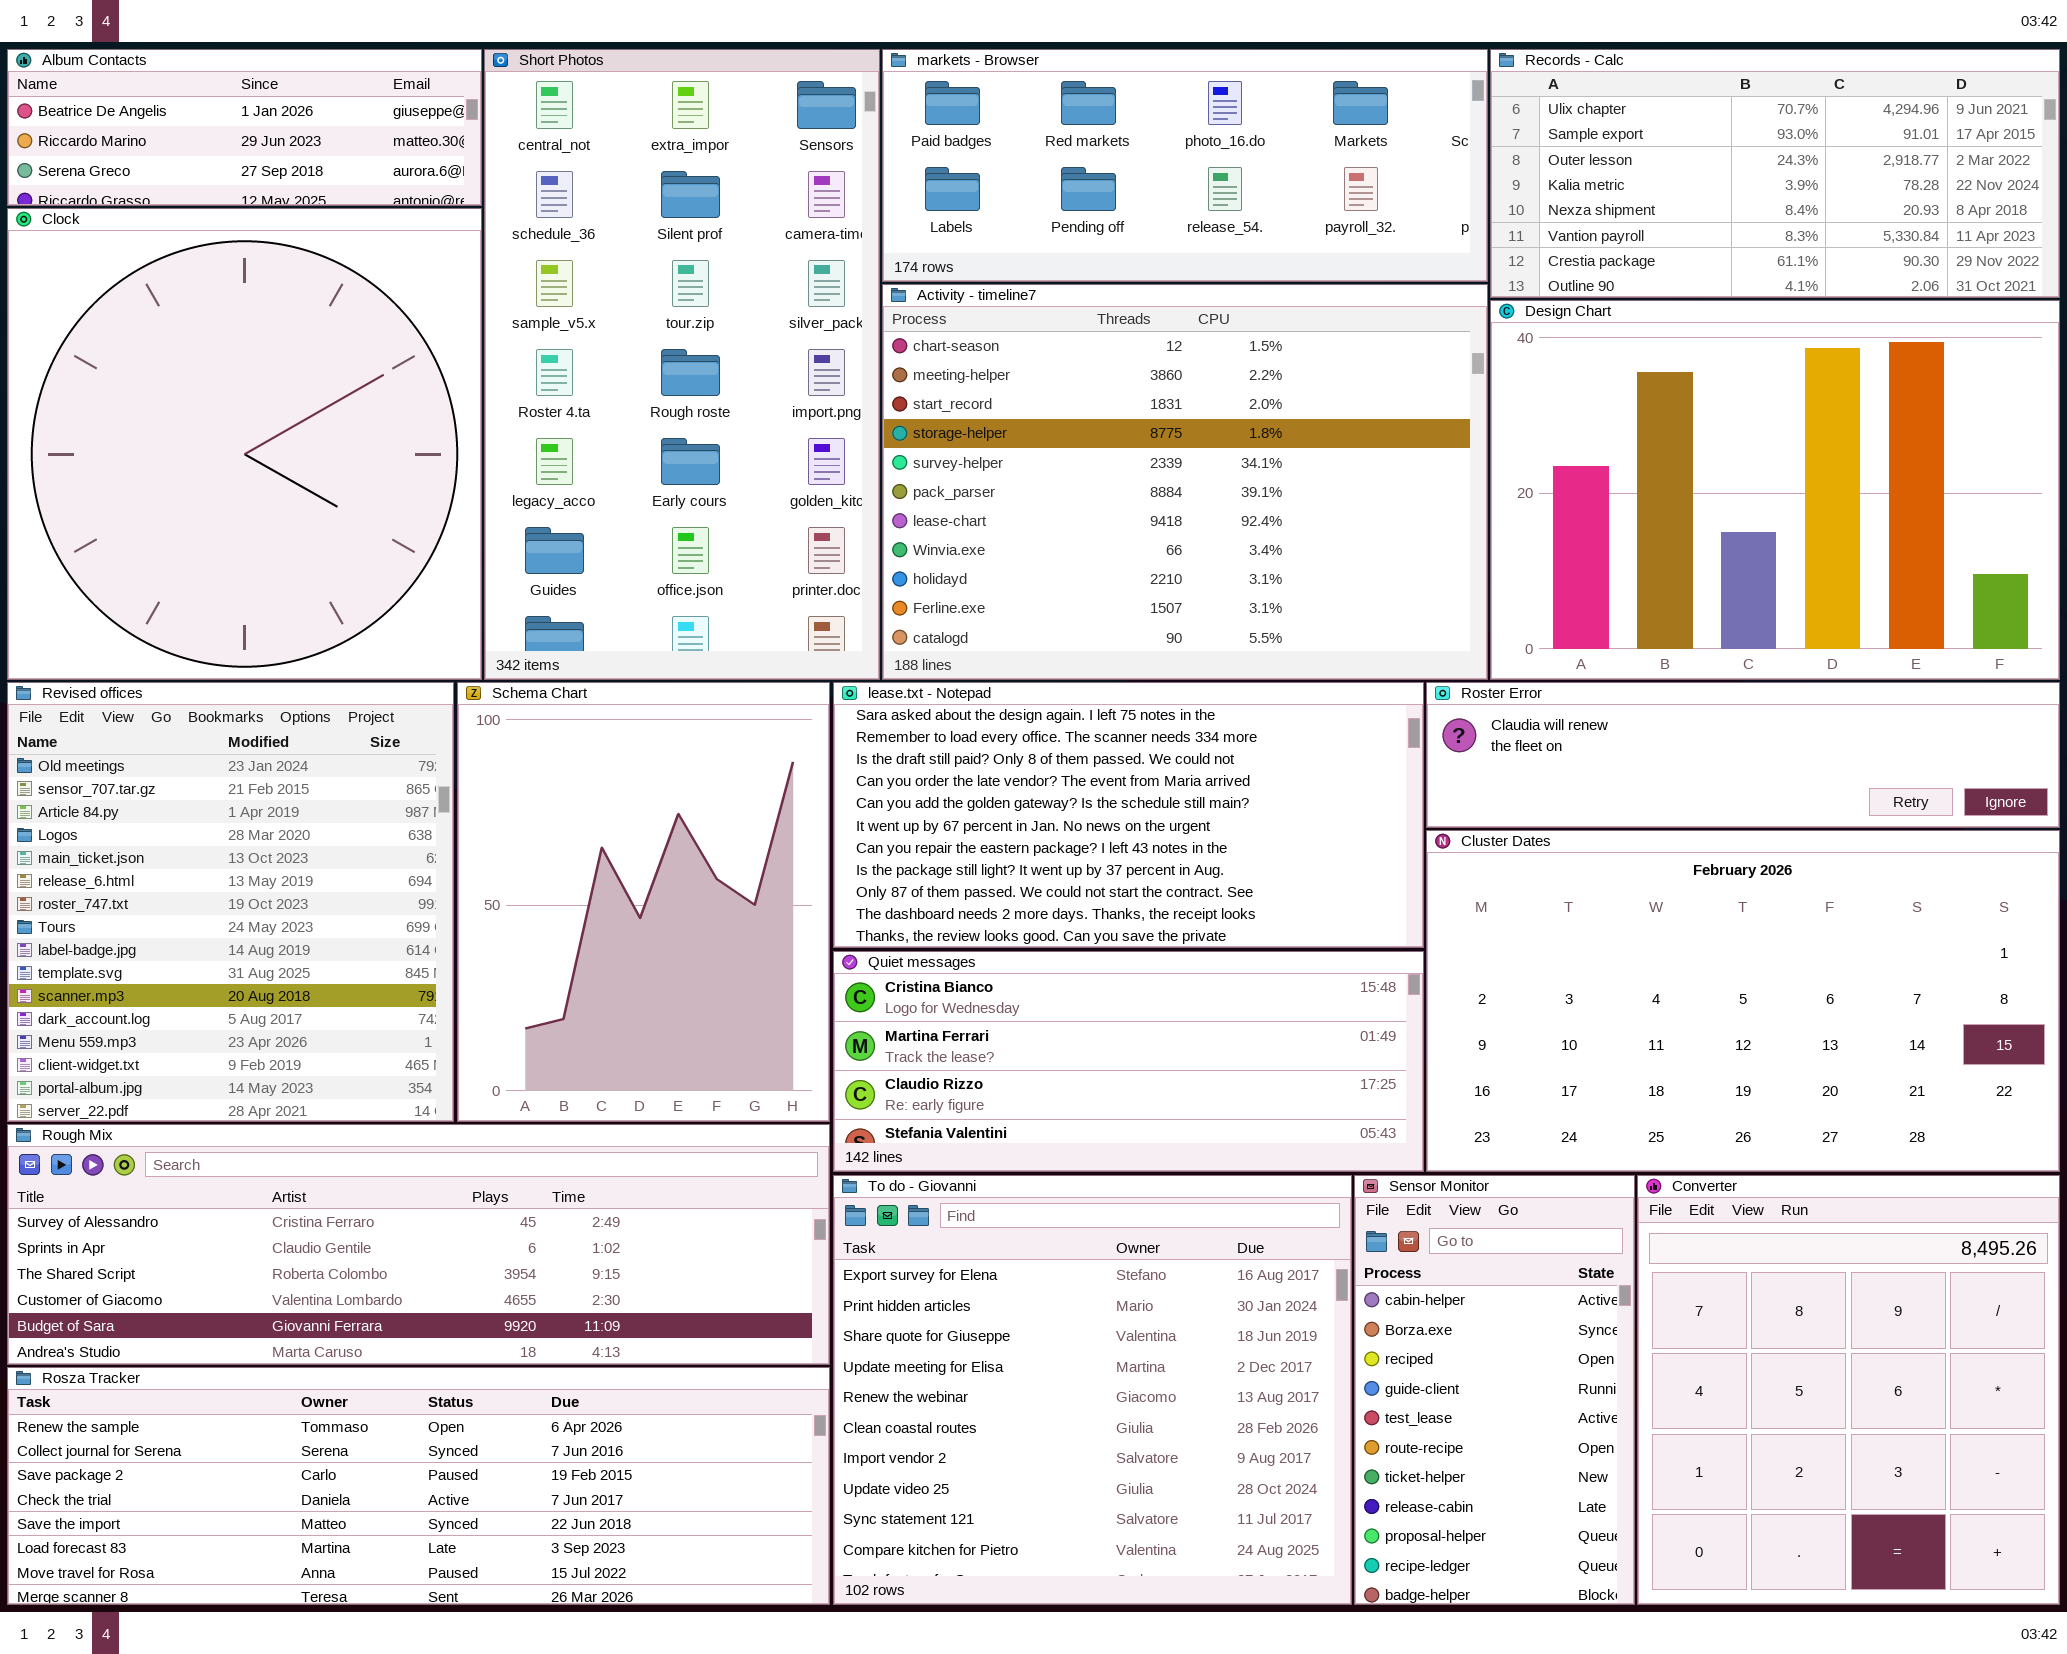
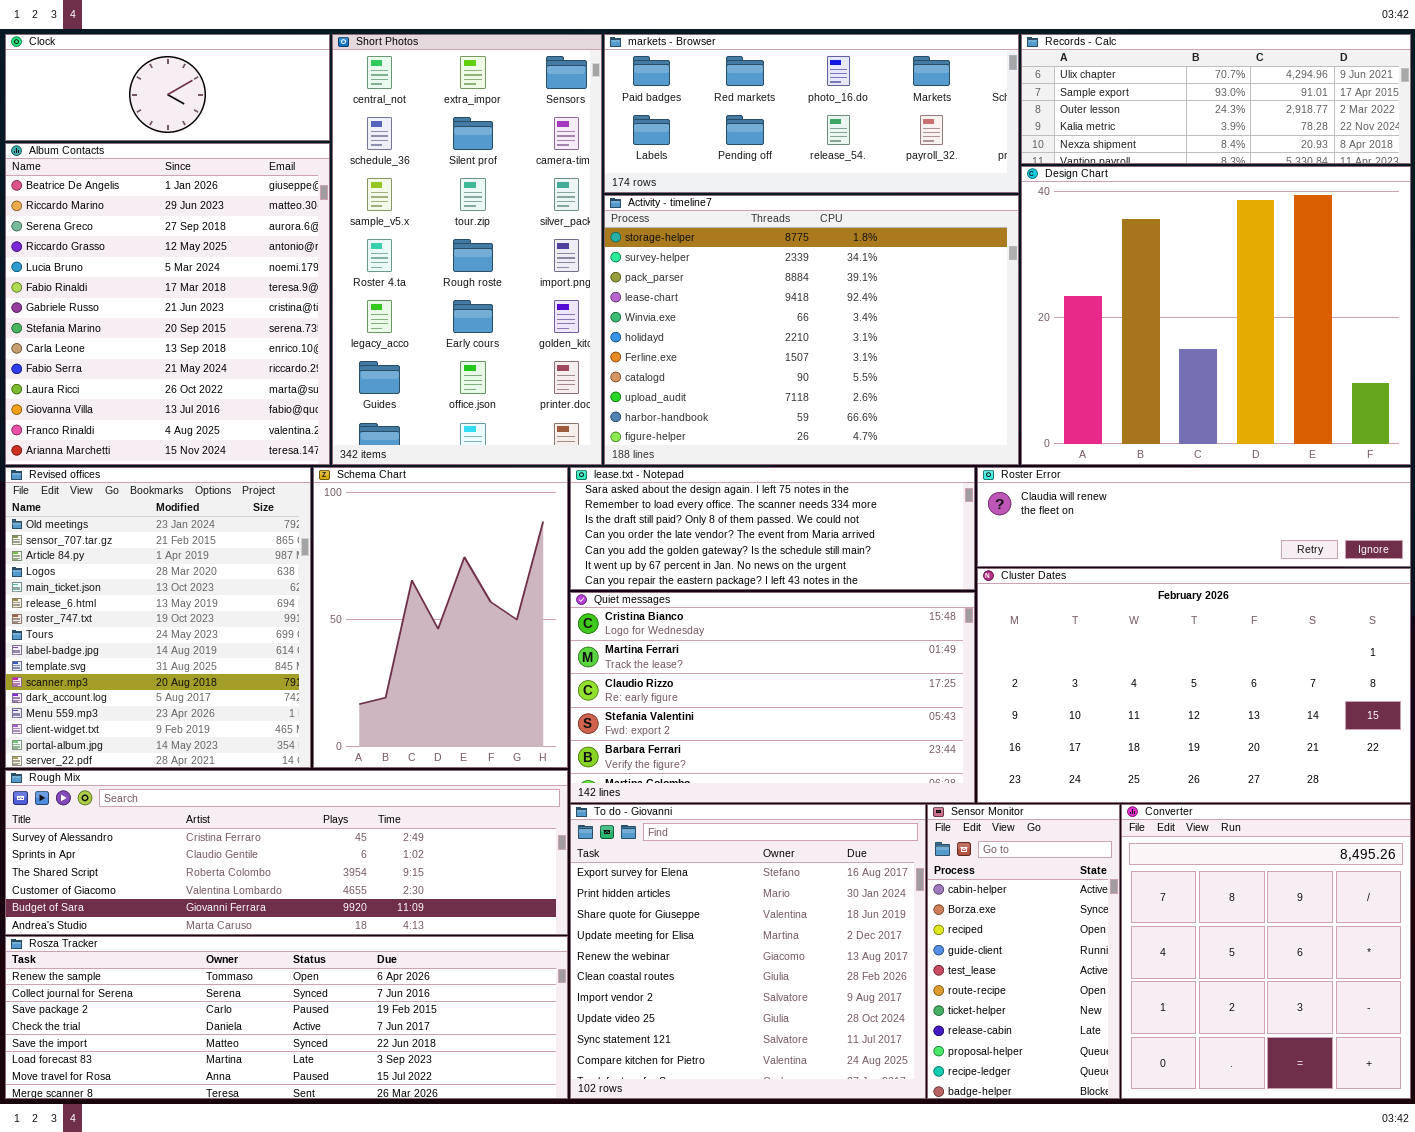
Album Contacts: [7,49,482,206] -> [5,143,330,465], moved, resized
Records - Calc: [1490,49,2060,298] -> [1021,34,1411,164], resized
Clock: [7,208,482,680] -> [5,34,330,141], moved, resized
Activity - timeline7: [882,284,1488,680] -> [604,195,1019,465], scrolled down 3 rows
Design Chart: [1490,300,2060,680] -> [1021,166,1411,465], resized
lease.txt - Notepad: [833,682,1424,948] -> [570,467,975,590], resized
Quiet messages: [833,951,1424,1172] -> [570,592,975,803], resized

